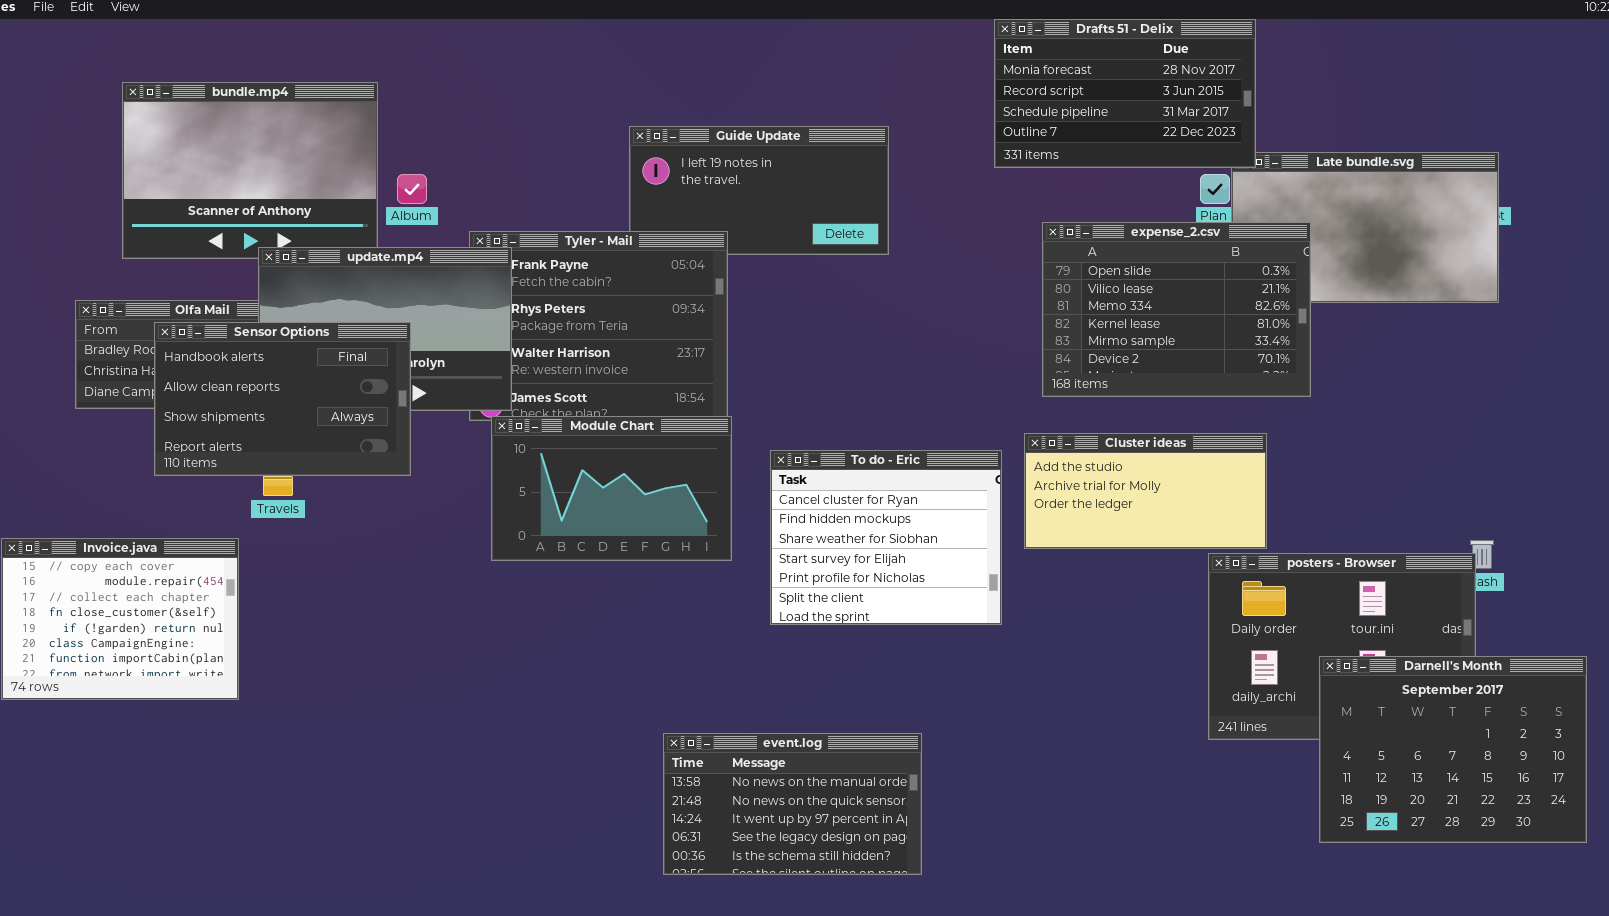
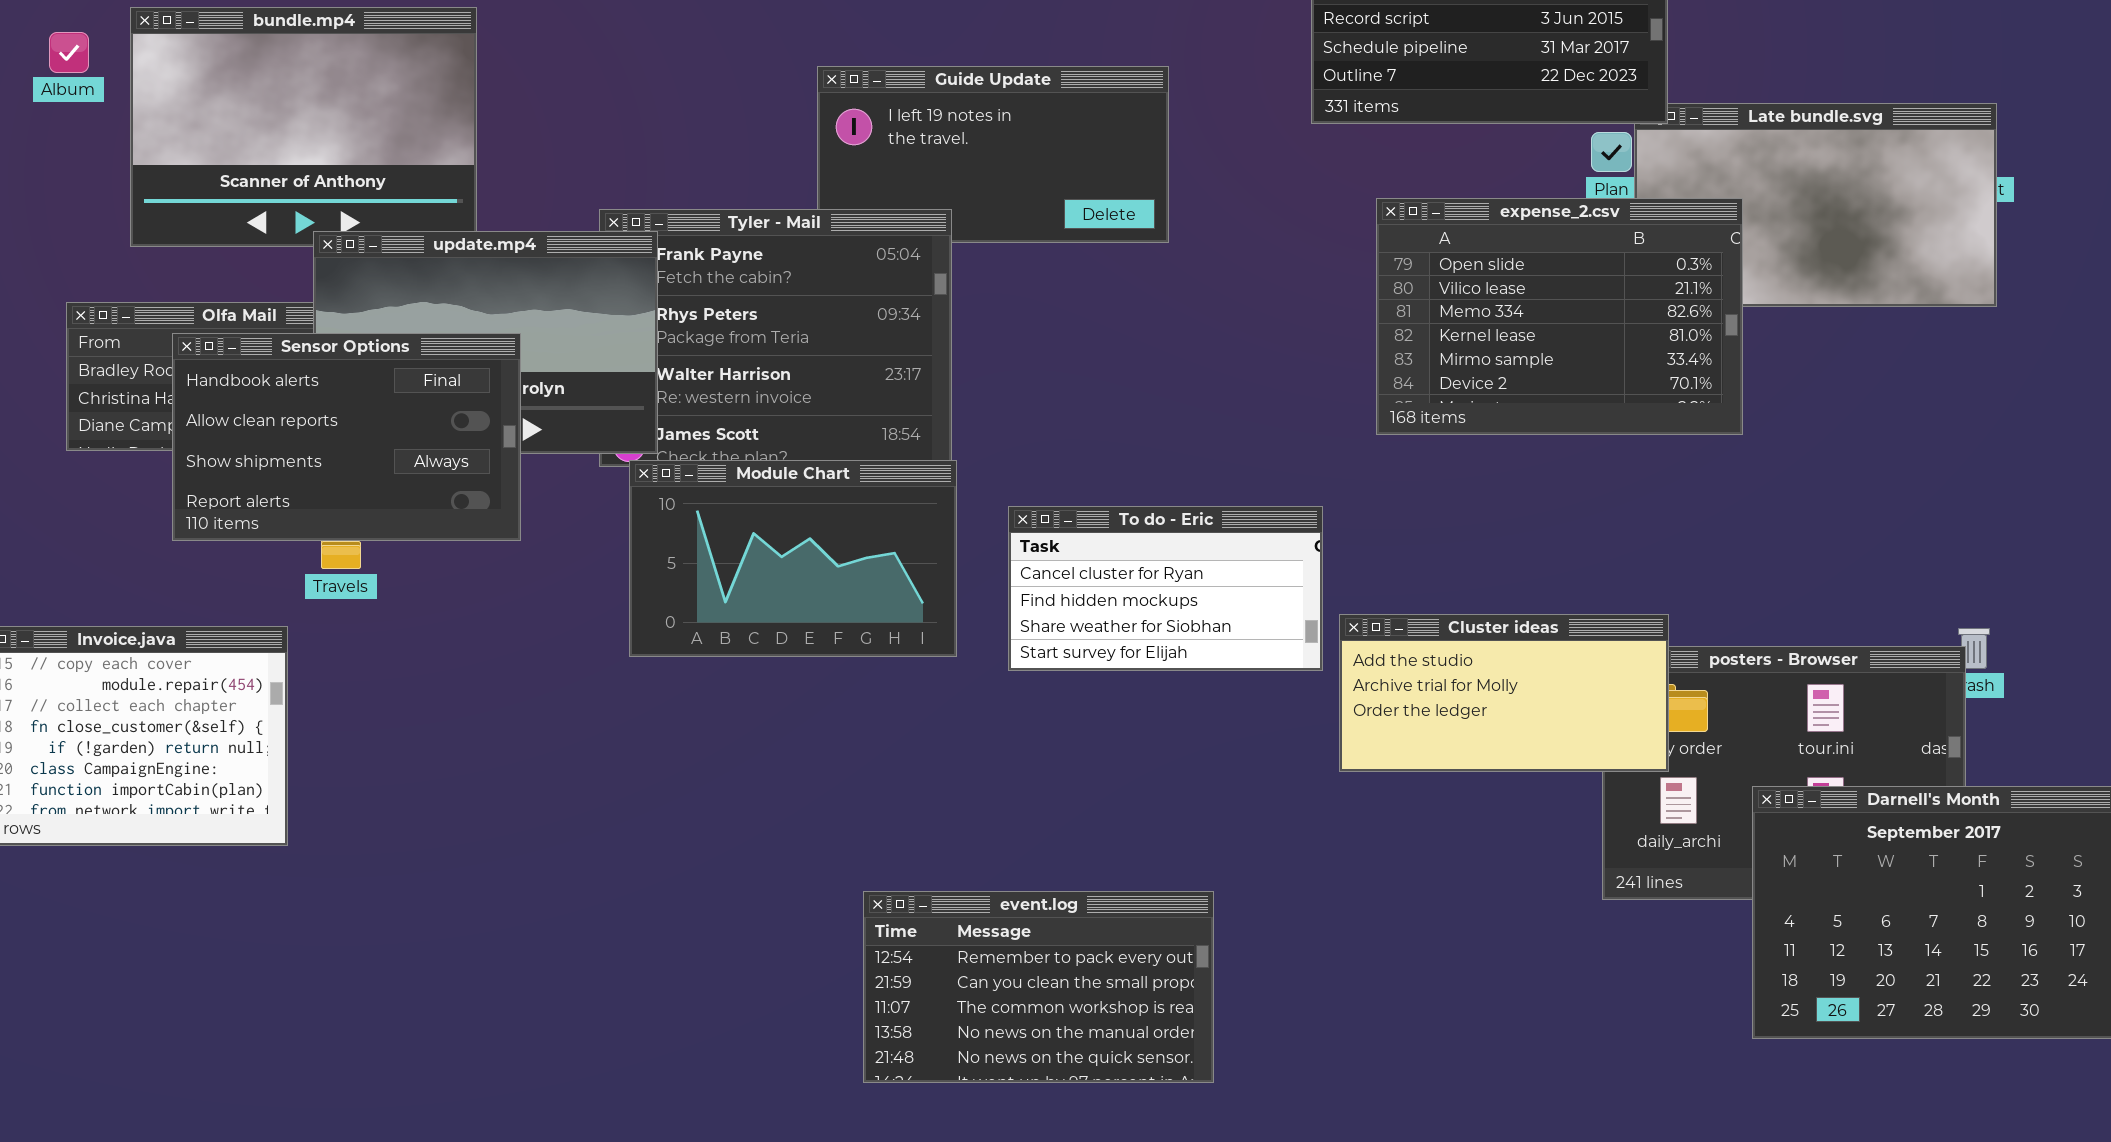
Album: [397,174,427,204] -> [49,32,89,73], moved
Cluster ideas: [1024,433,1267,549] -> [1339,614,1669,772], moved
To do - Eric: [770,450,1002,625] -> [1008,506,1323,671], resized
event.log: [663,733,922,875] -> [863,891,1214,1083], scrolled up 3 rows

